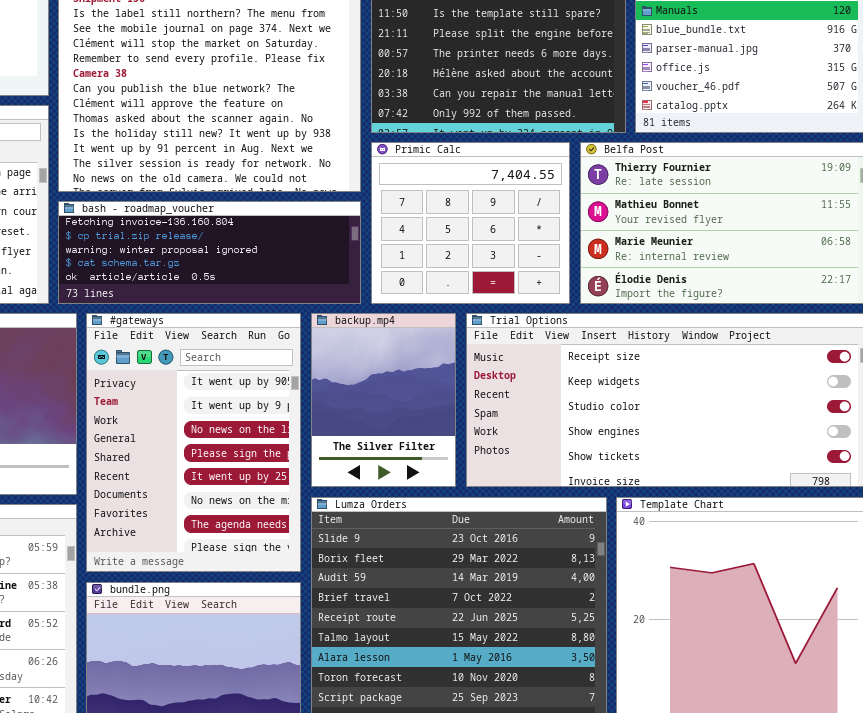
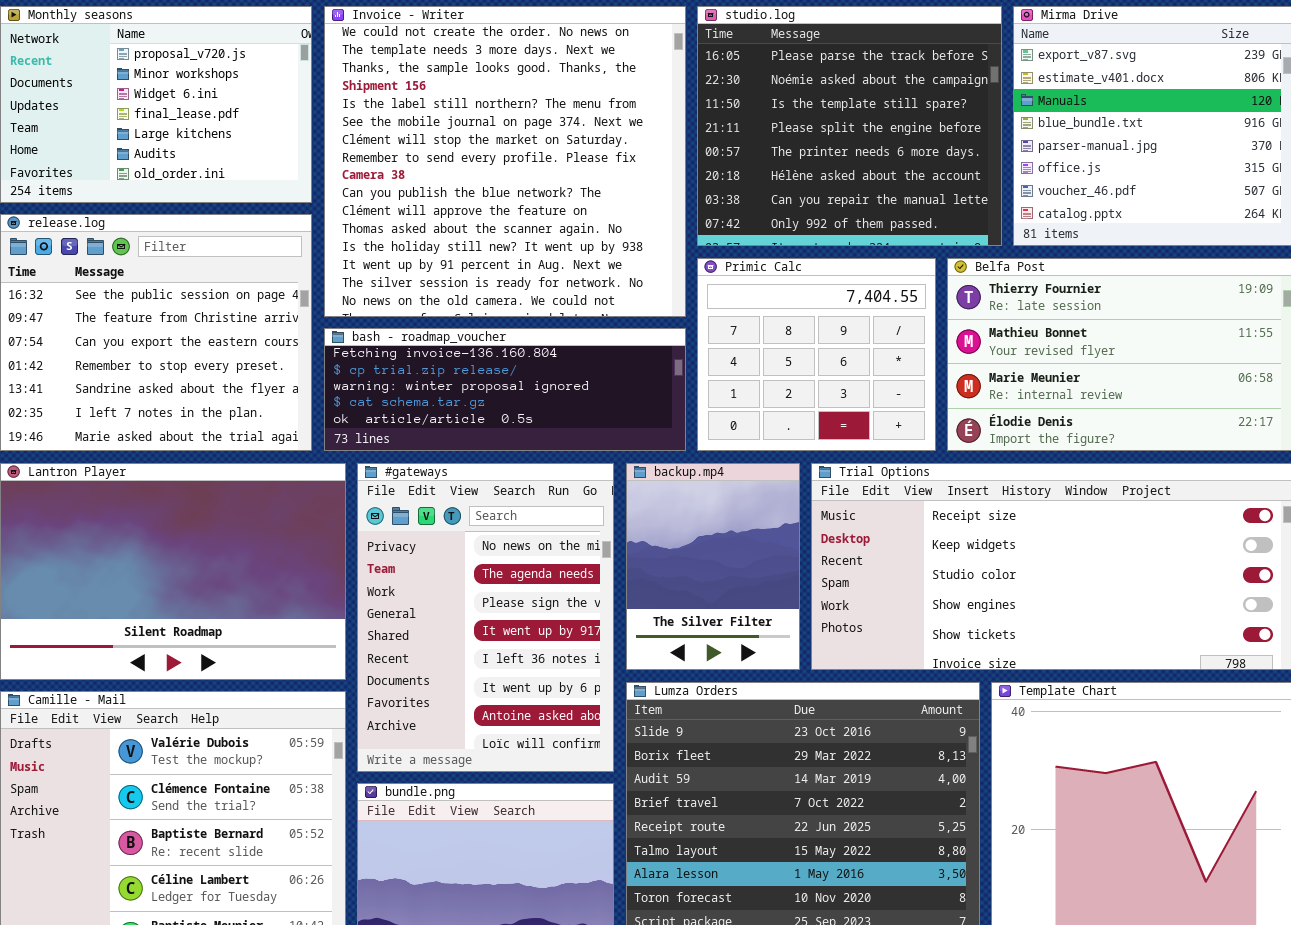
#gateways: [86,313,301,572] -> [357,463,614,772], scrolled down 5 rows

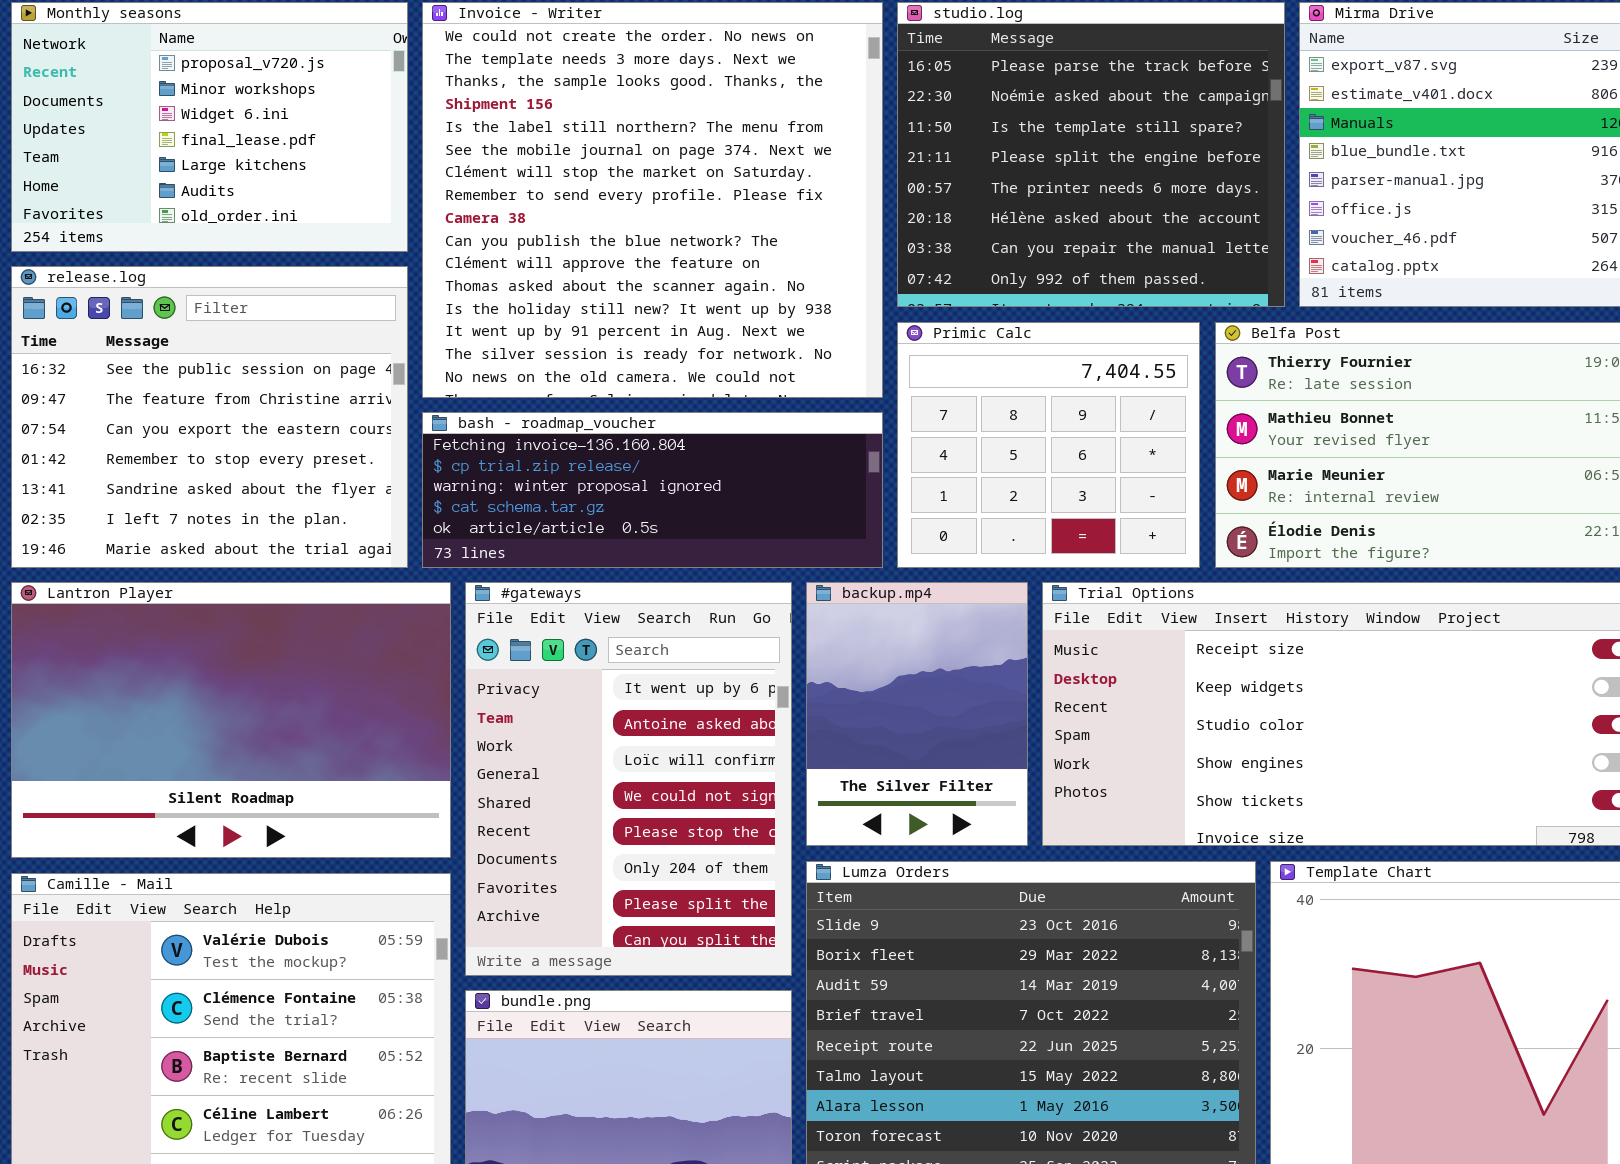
#gateways: [357,463,614,772] -> [465,582,792,976], scrolled down 5 rows

